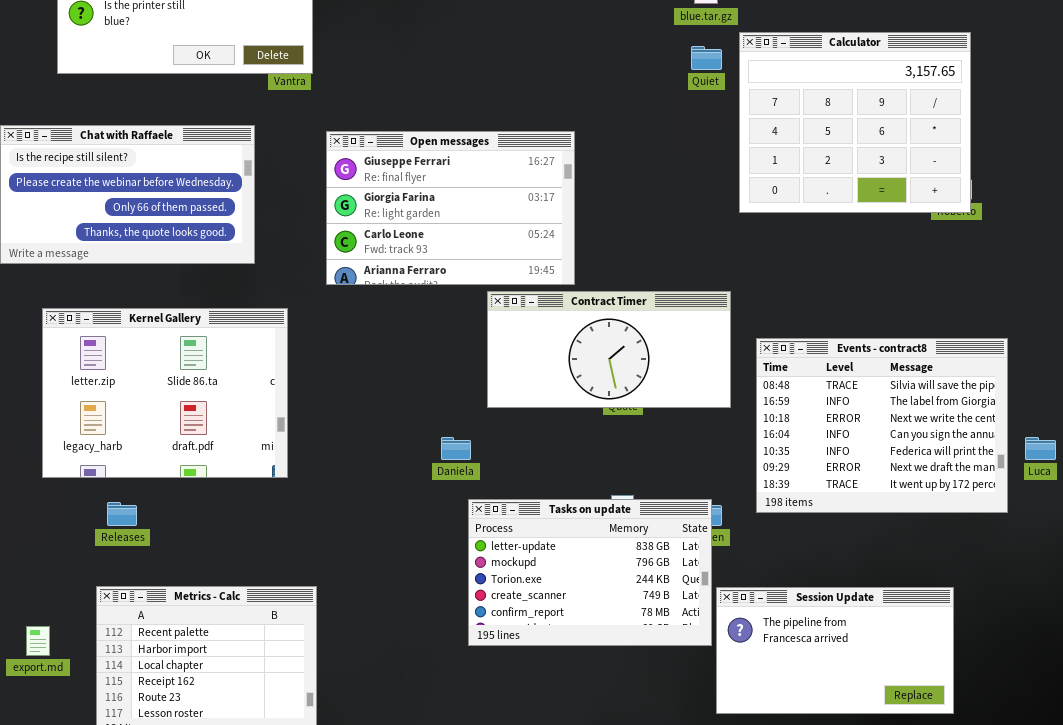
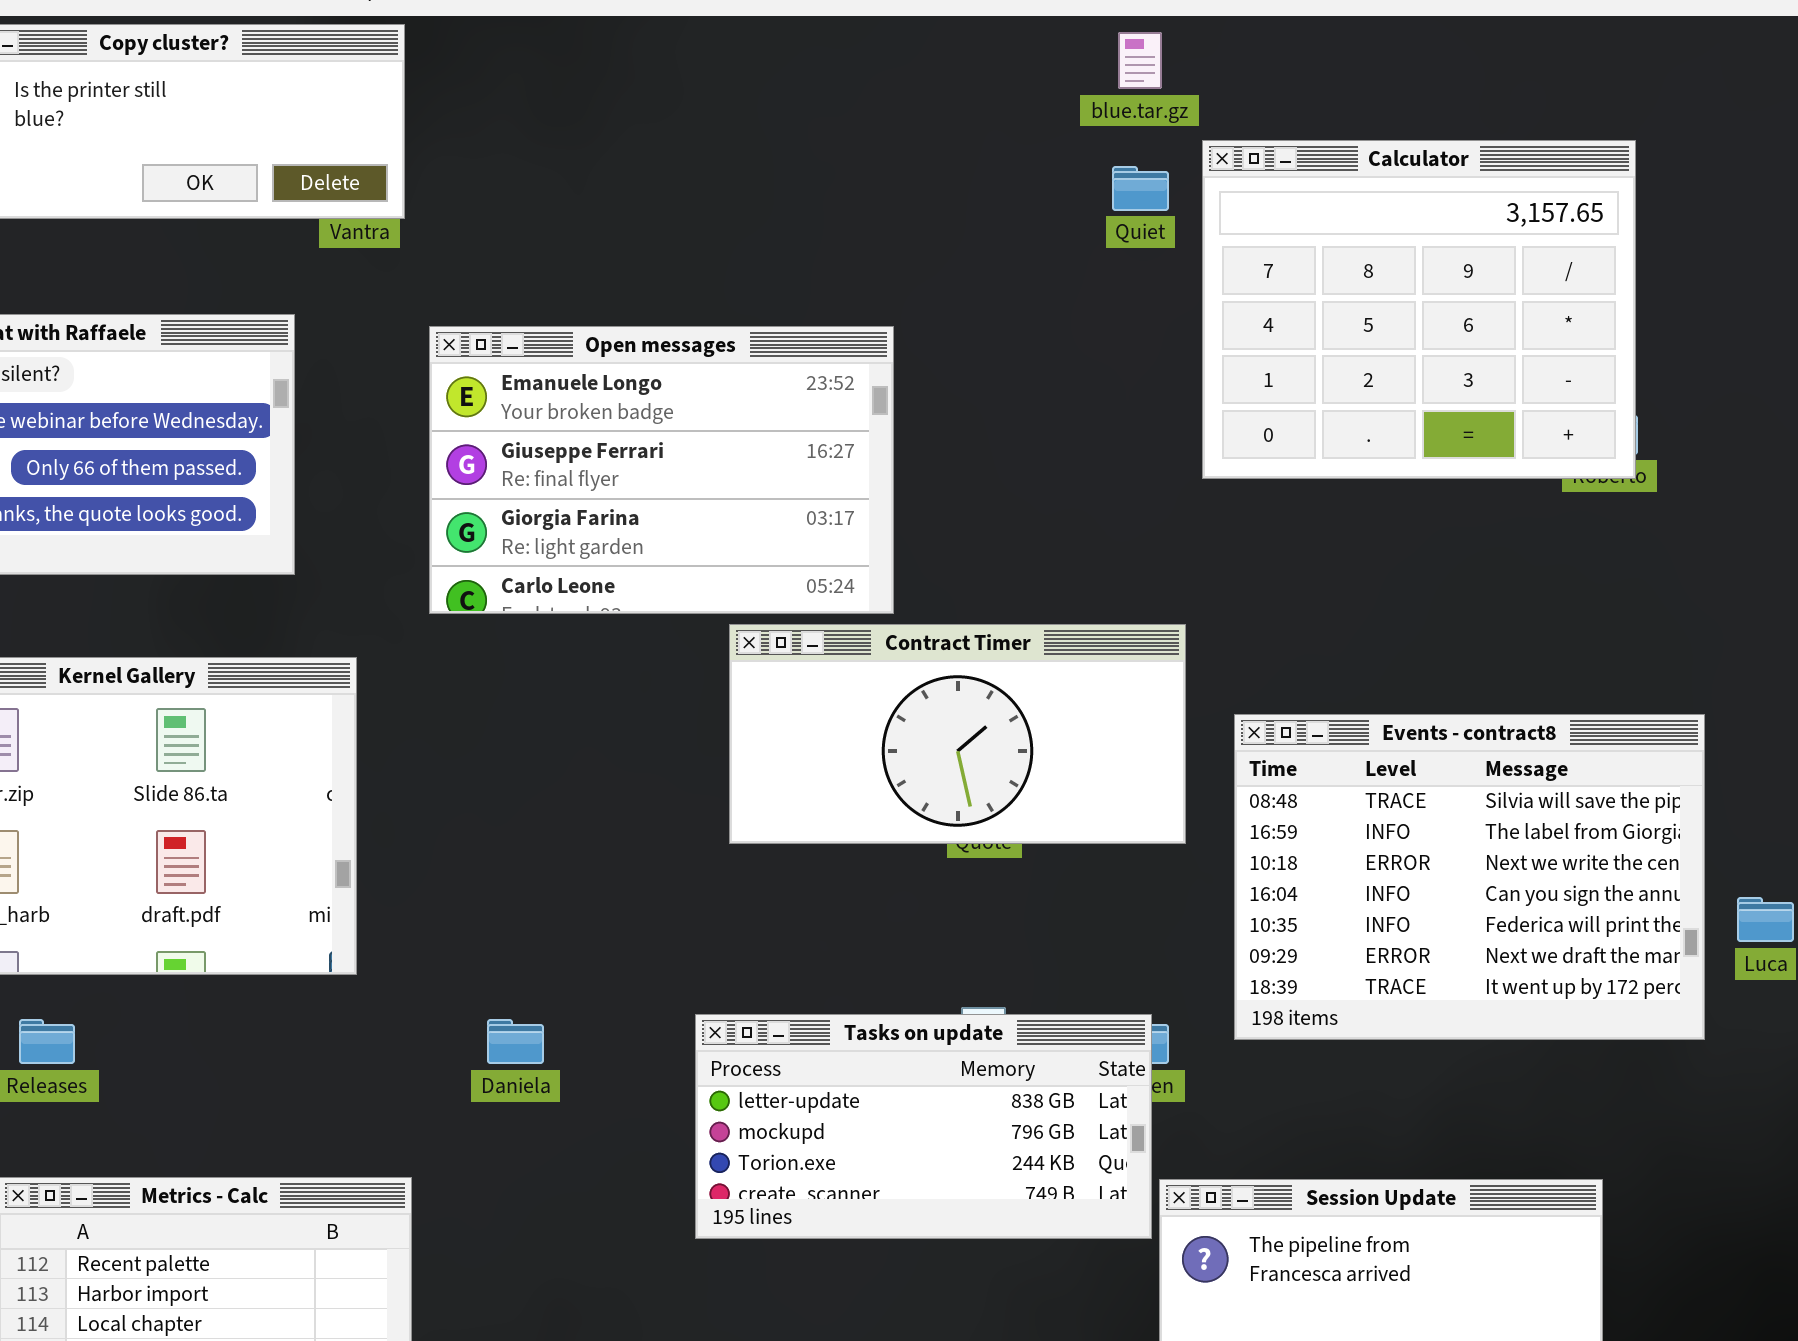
Open messages: [326,131,575,285] -> [429,326,894,614], scrolled up 1 row
Daniela: [441,437,471,460] -> [487,1019,544,1064], moved
Tasks on update: [468,499,712,646] -> [695,1014,1152,1239], resized

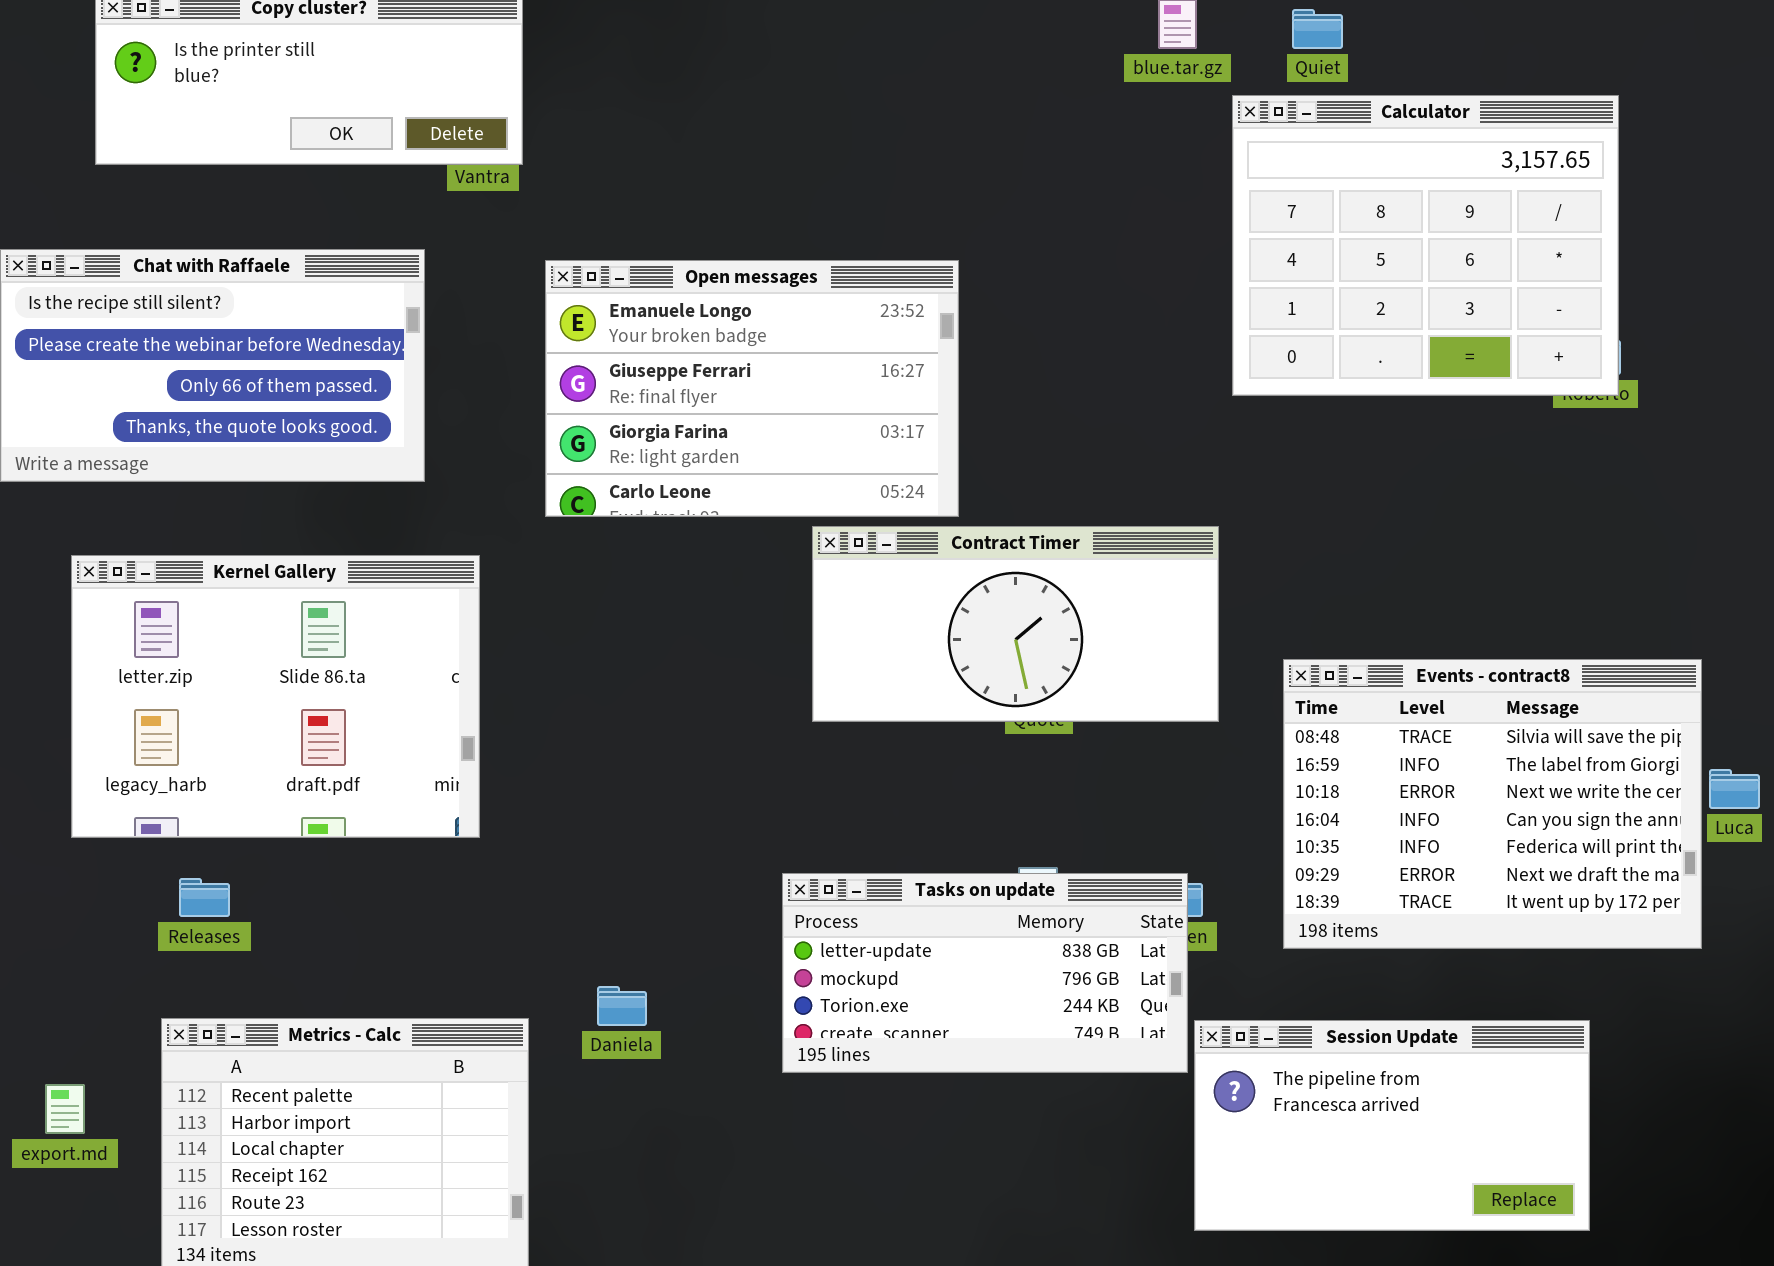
Quiet: [1112,166,1169,211] -> [1292,9,1343,49], moved
Events - contract8: [1234,714,1705,1040] -> [1283,659,1702,949], moved
Daniela: [487,1019,544,1064] -> [597,986,647,1026], moved

